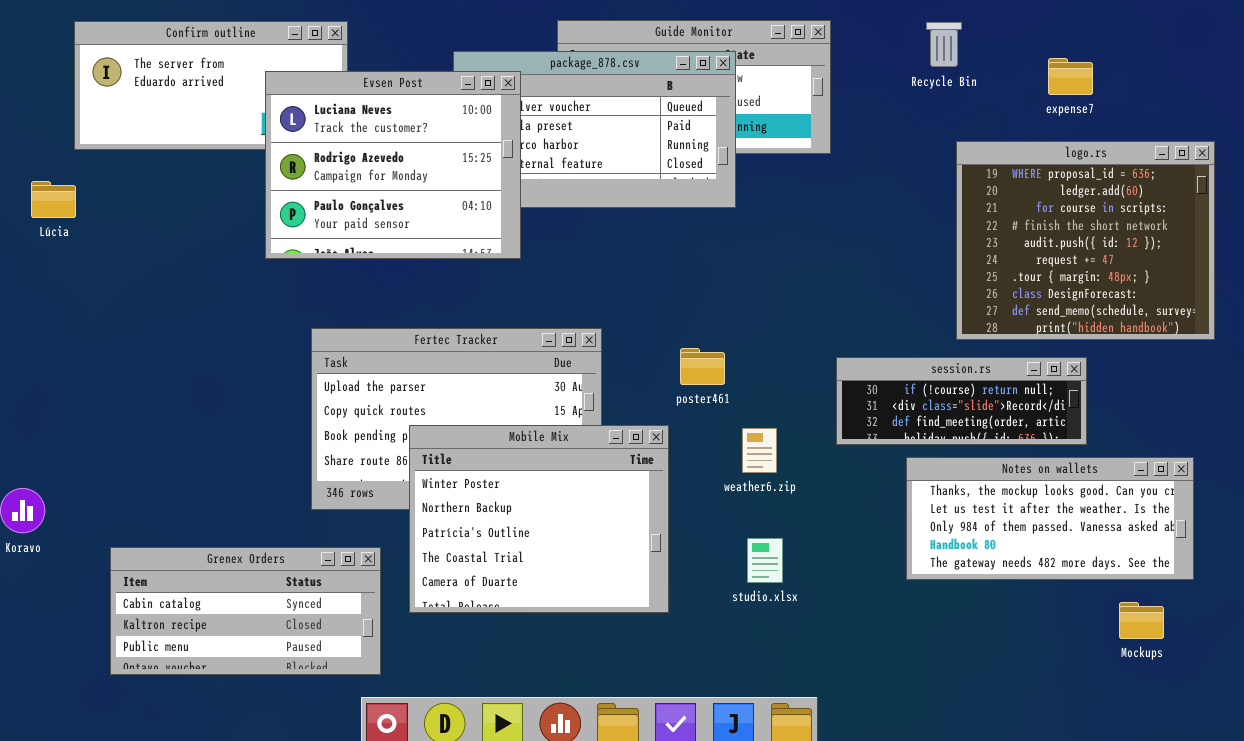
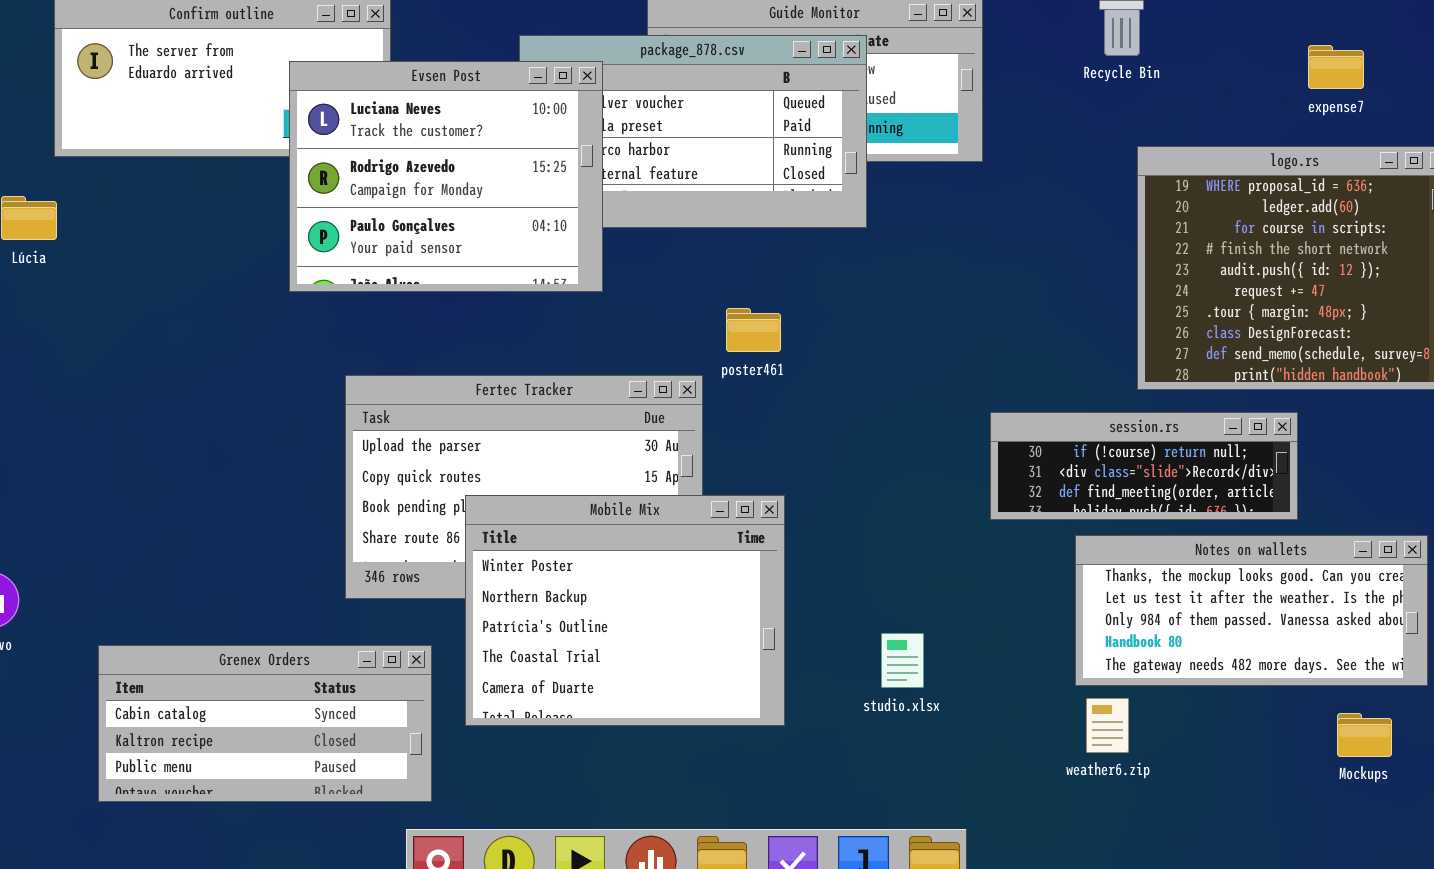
expense7: [1048,58,1093,95] -> [1308,45,1364,89], moved
poster461: [680,348,725,385] -> [726,308,781,352], moved
weather6.zip: [742,428,777,473] -> [1086,698,1129,753], moved

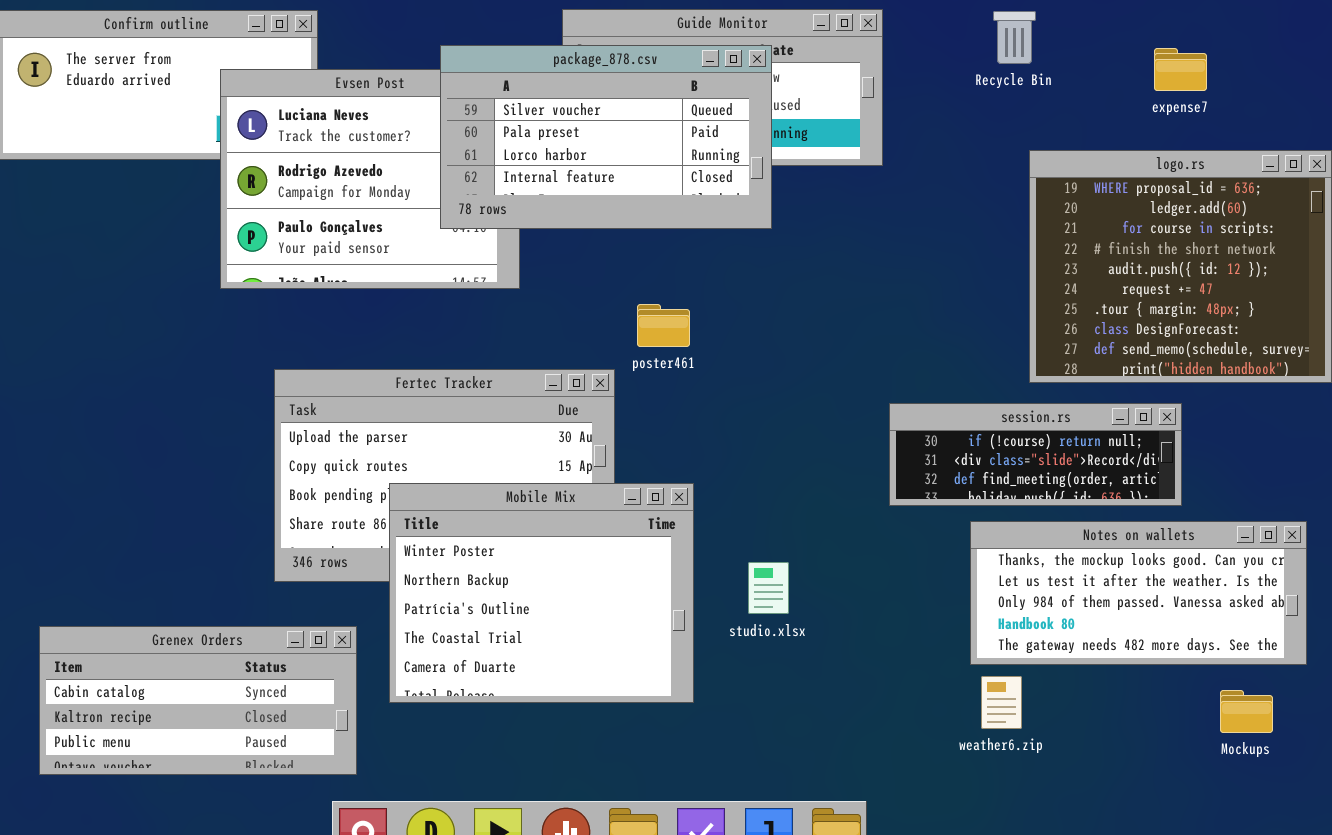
package_878.csv: [519,35,867,228] -> [440,45,772,229], raised
expense7: [1308,45,1364,89] -> [1154,48,1207,91], moved
studio.xlsx: [881,633,924,688] -> [748,562,789,614], moved

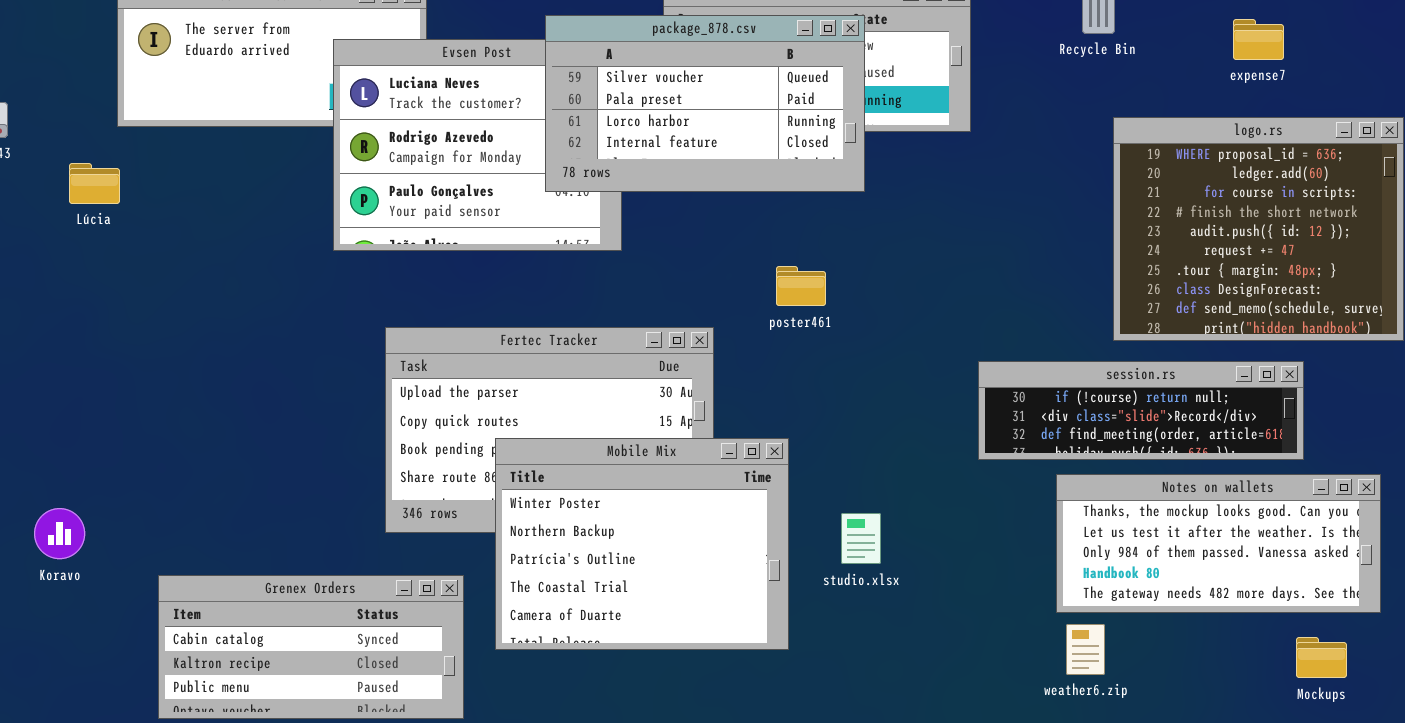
poster461: [637,304,690,347] -> [776,266,826,306], moved
session.rs: [889,403,1182,506] -> [978,361,1304,460], resized

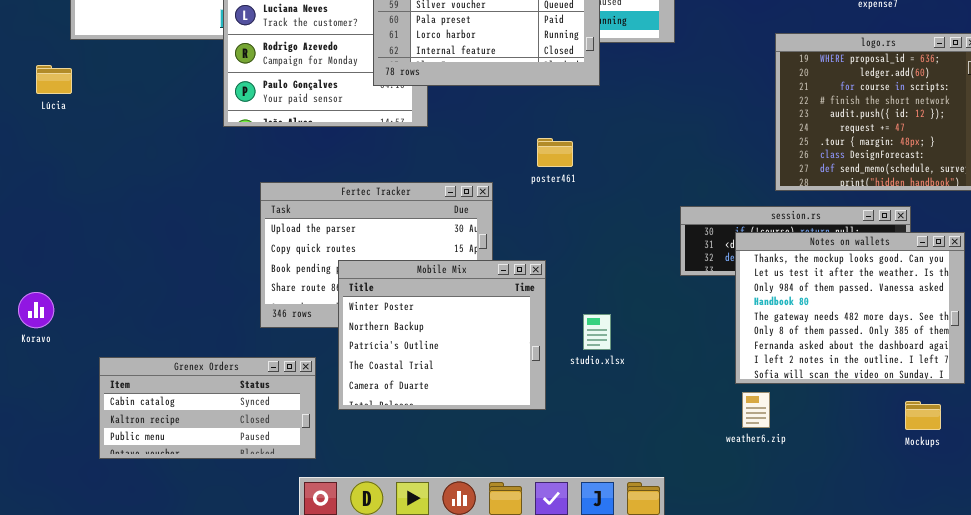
Notes on wallets: [1056,474,1381,613] -> [735,232,965,384], resized
Koravo: [34,508,85,559] -> [18,292,54,328], moved

